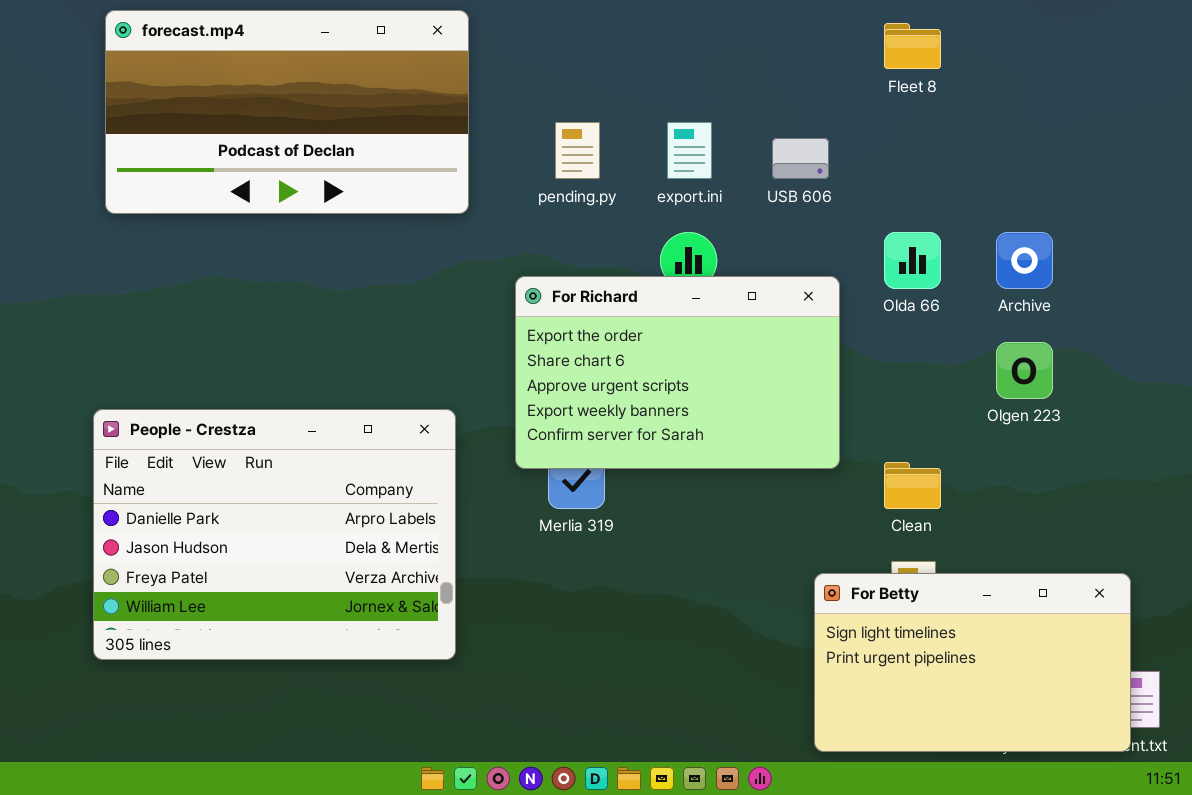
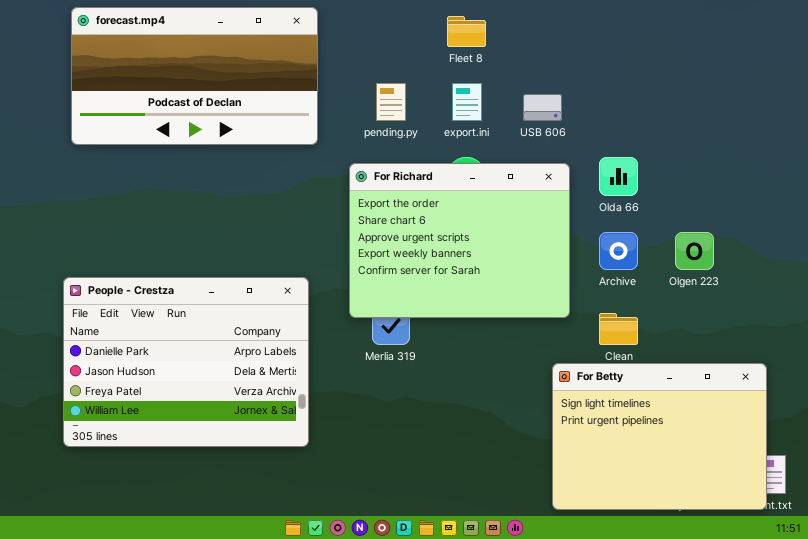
Fleet 8: [884,23,941,69] -> [447,16,486,47], moved
Archive: [996,232,1053,289] -> [599,232,638,270], moved
For Richard: [515,276,840,469] -> [349,163,570,318], resized
For Betty: [814,573,1131,752] -> [552,363,767,510], resized

